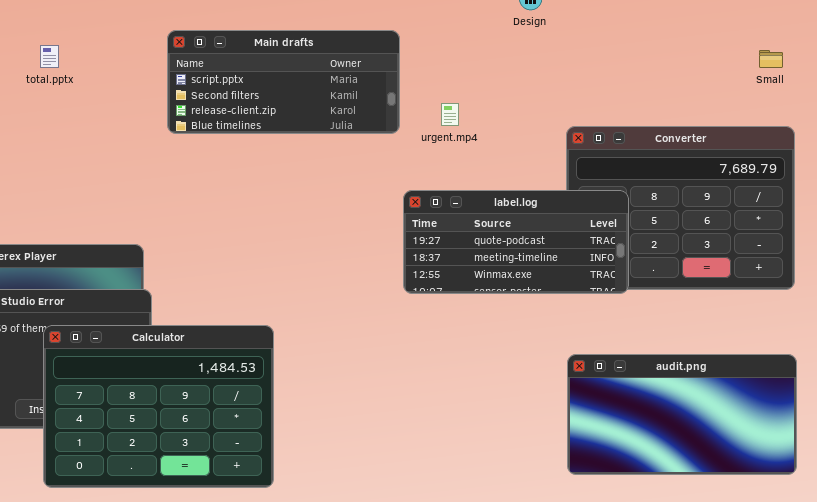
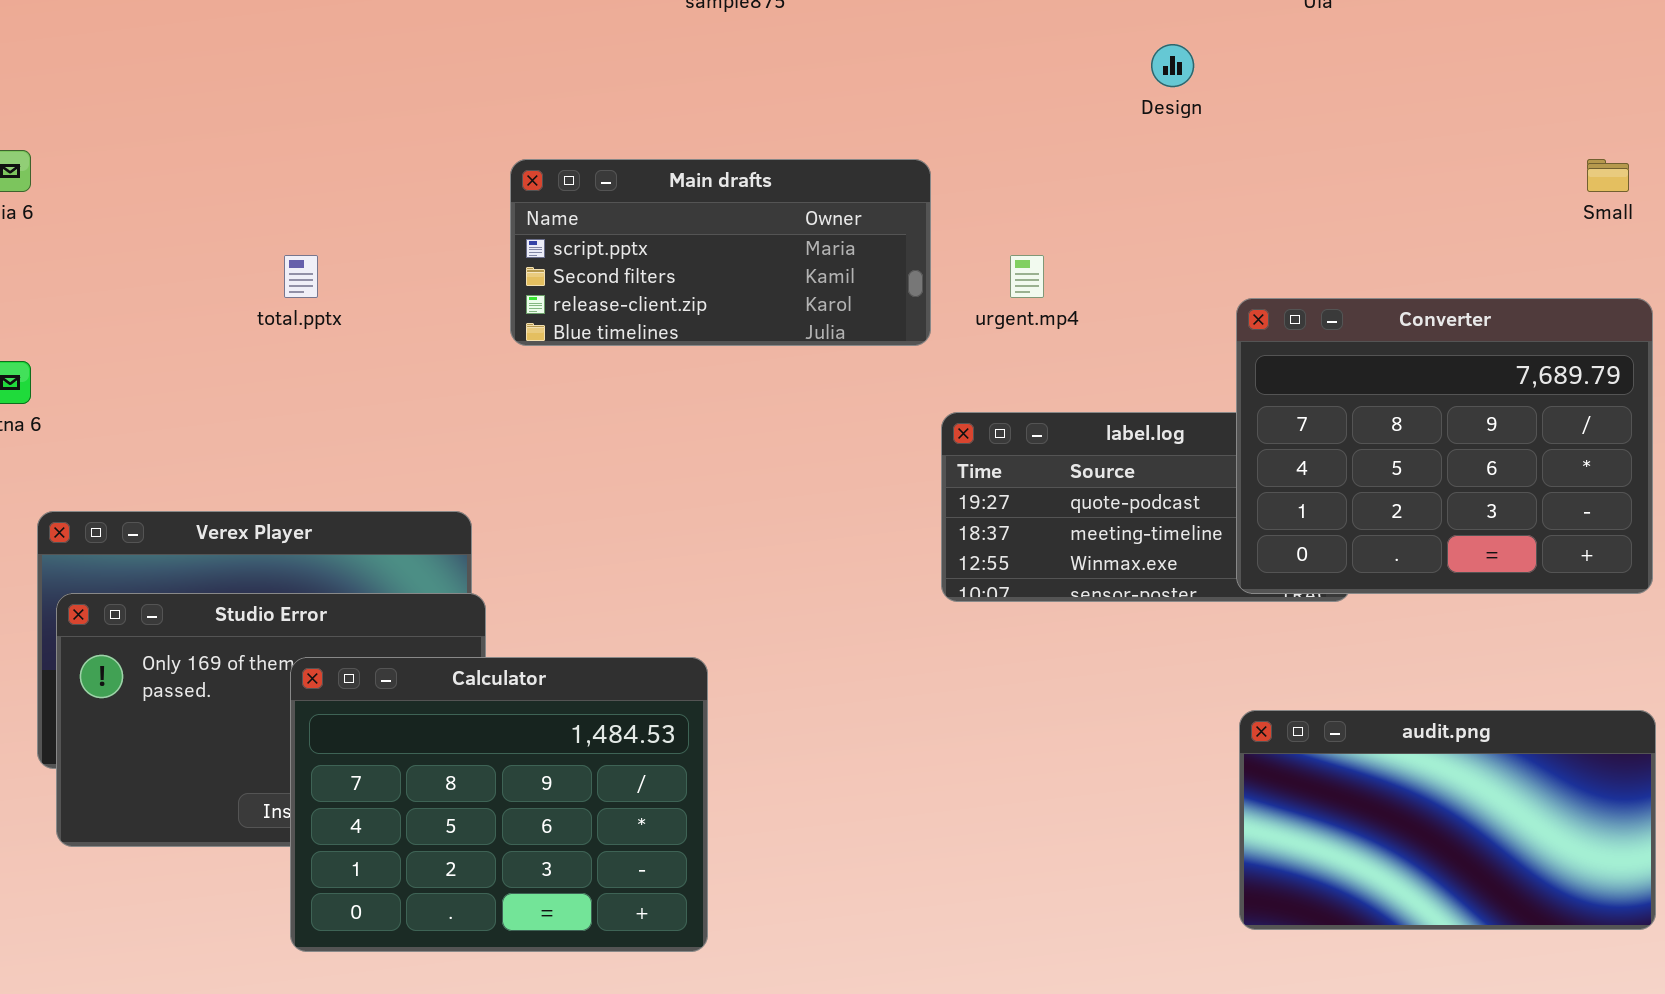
Main drafts: [167,30,400,134] -> [510,159,931,346], moved
total.pptx: [40,45,59,68] -> [284,255,318,298], moved
Converter: [566,126,795,290] -> [1236,298,1653,594], raised

